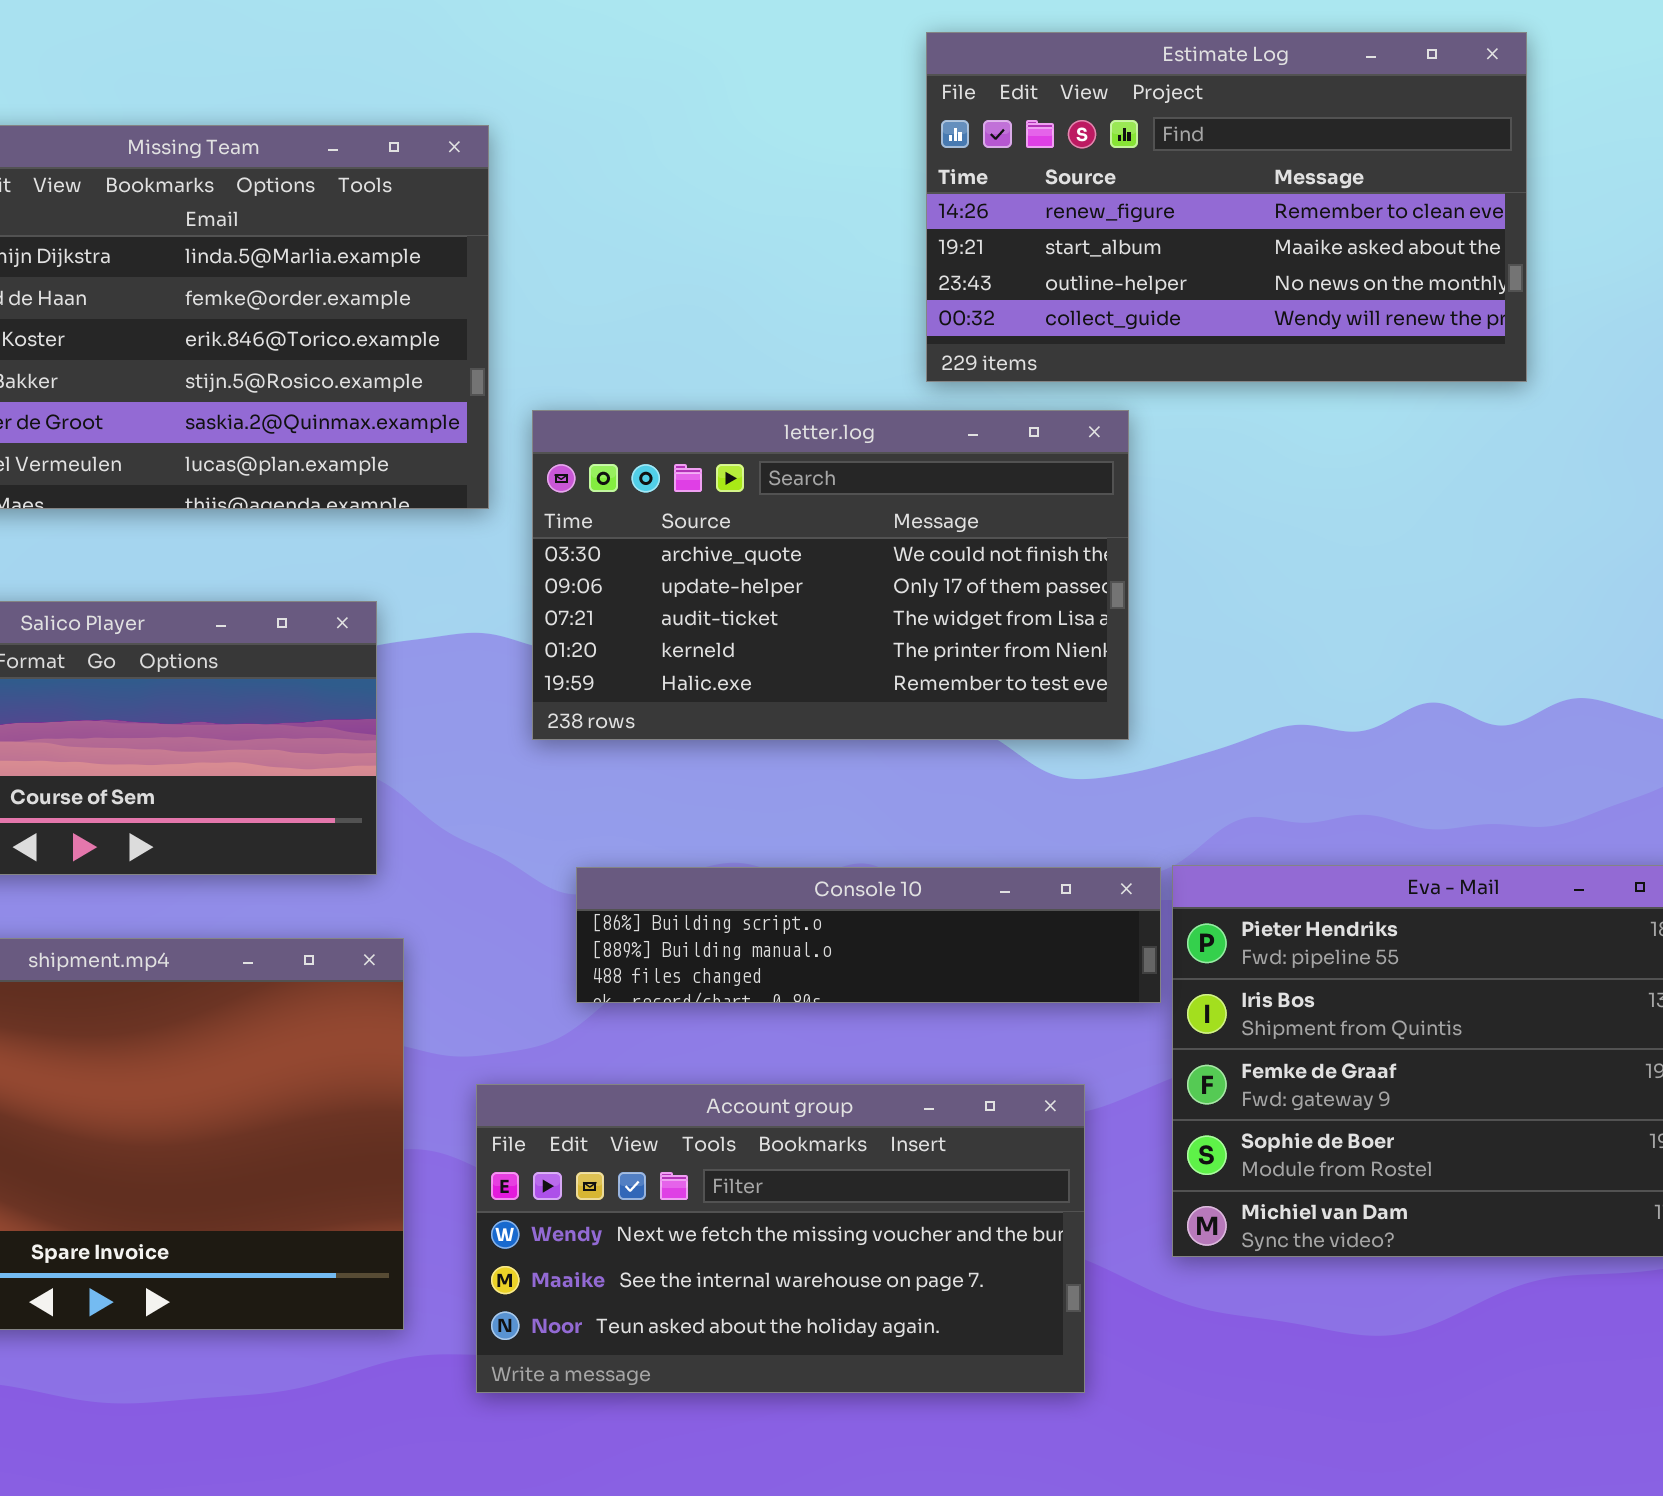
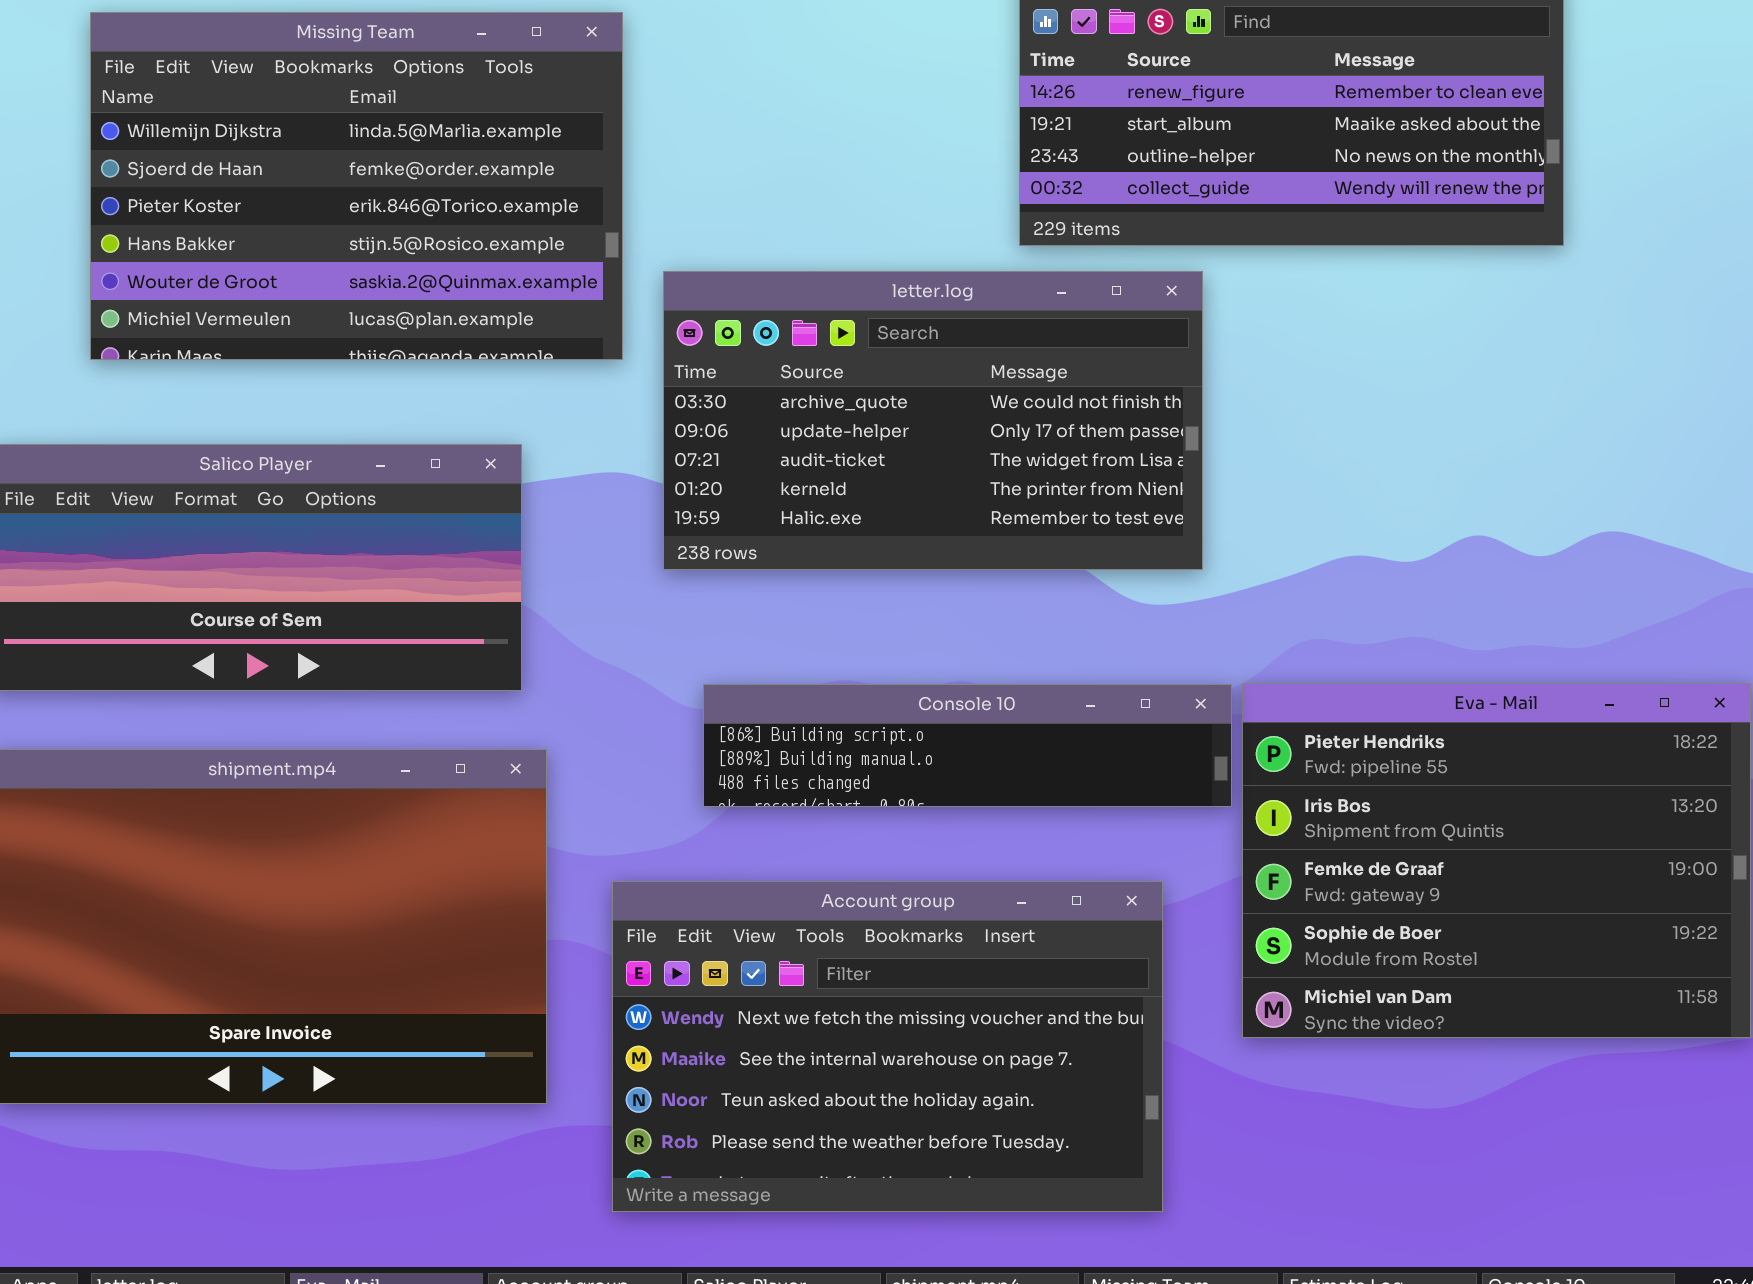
Account group: [476,1084,1085,1393] -> [612,881,1163,1212], resized

